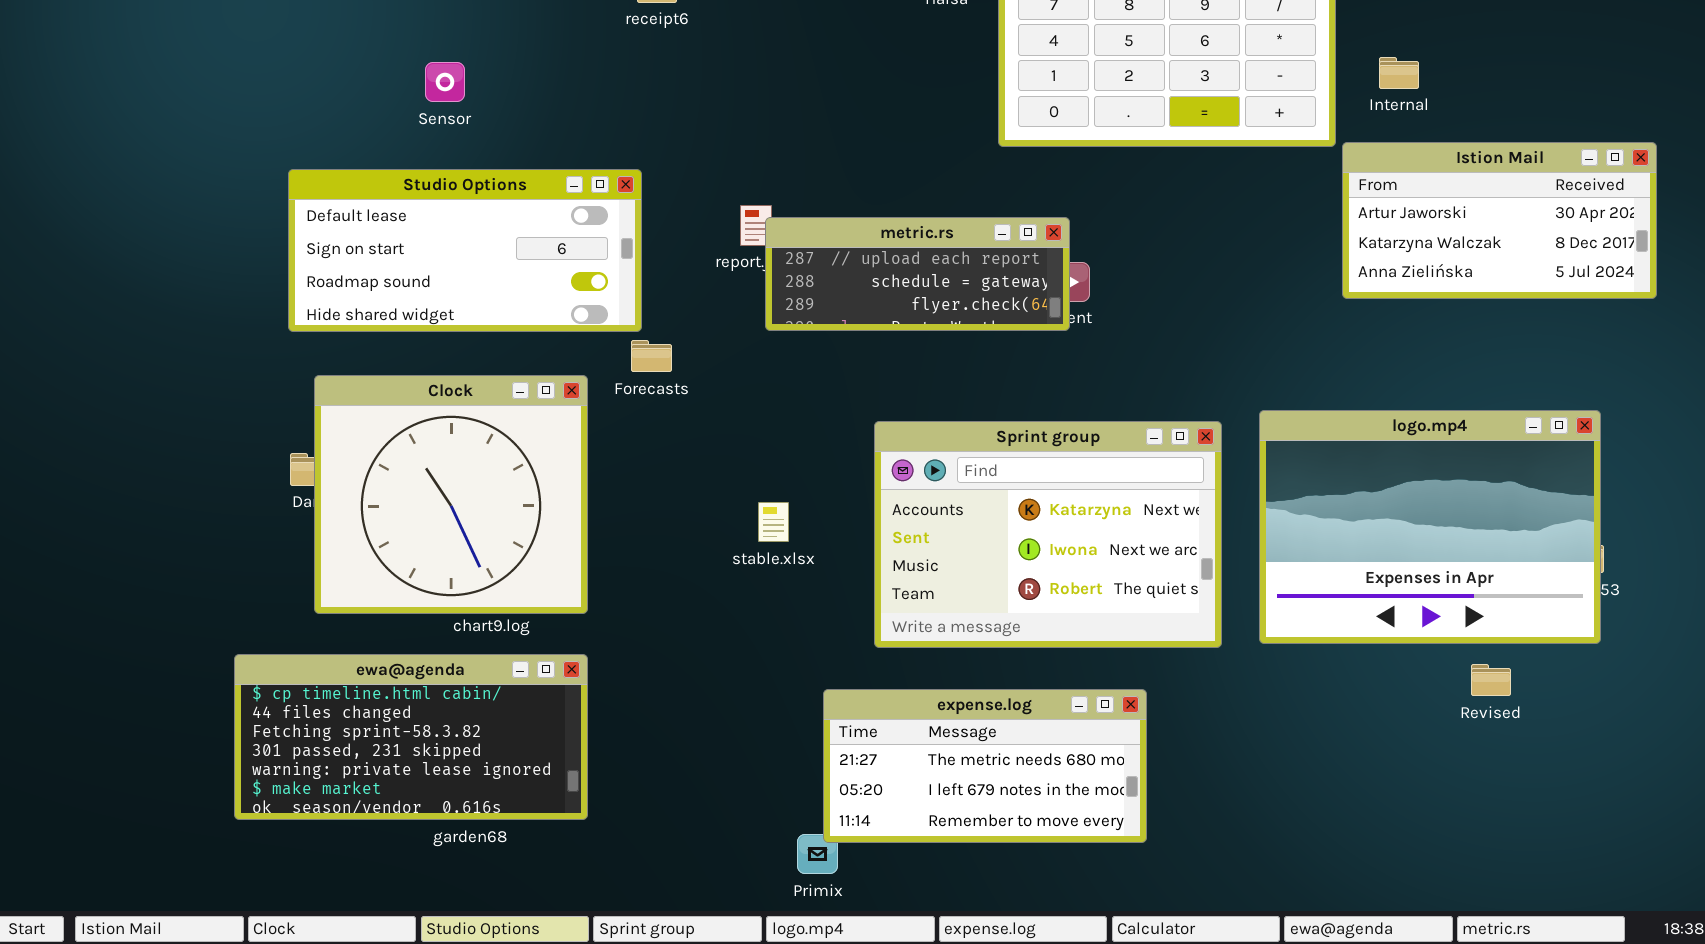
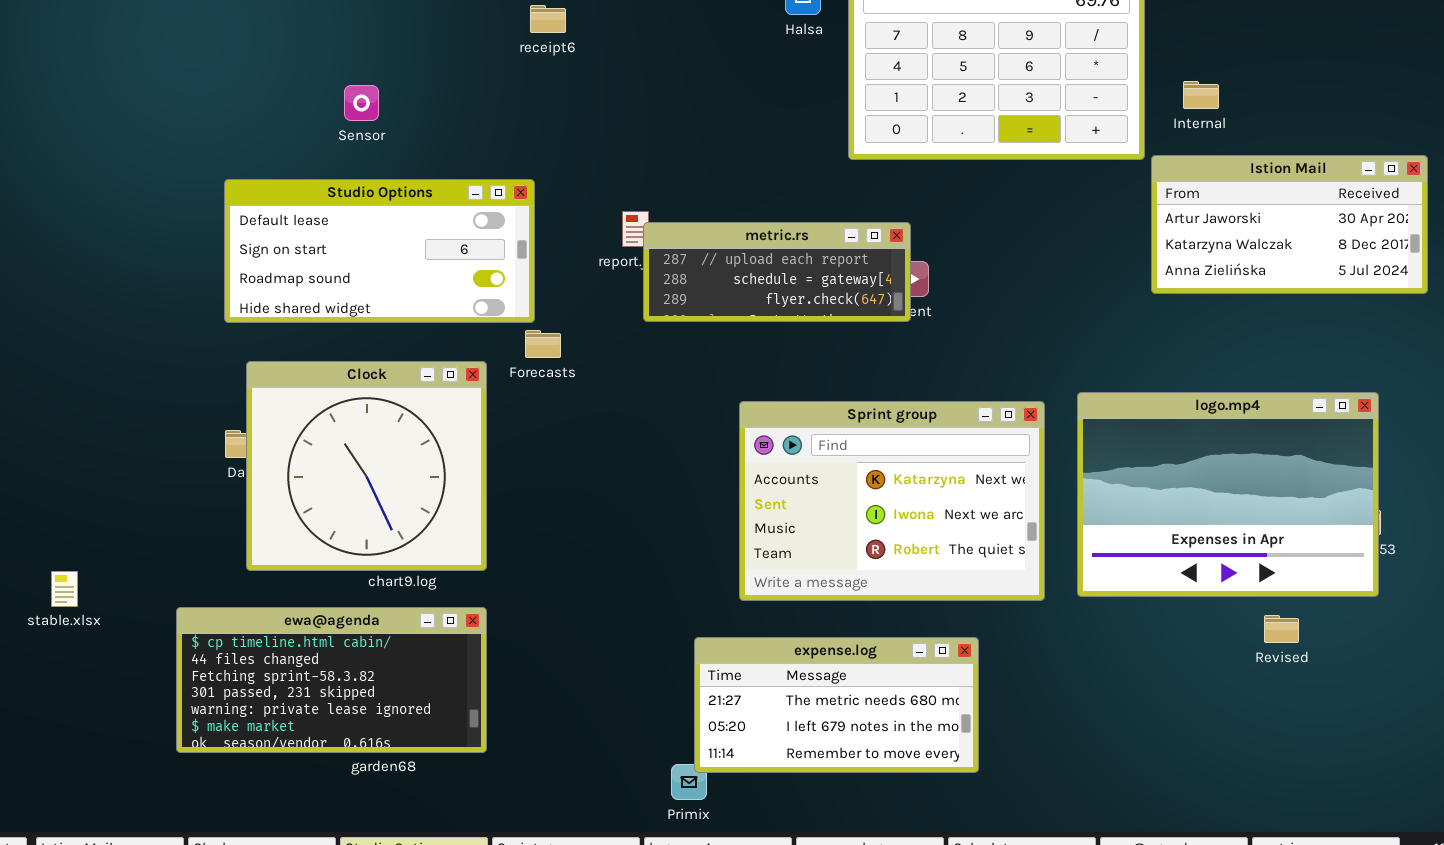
stable.xlsx: [758,502,789,542] -> [51,571,78,607], moved

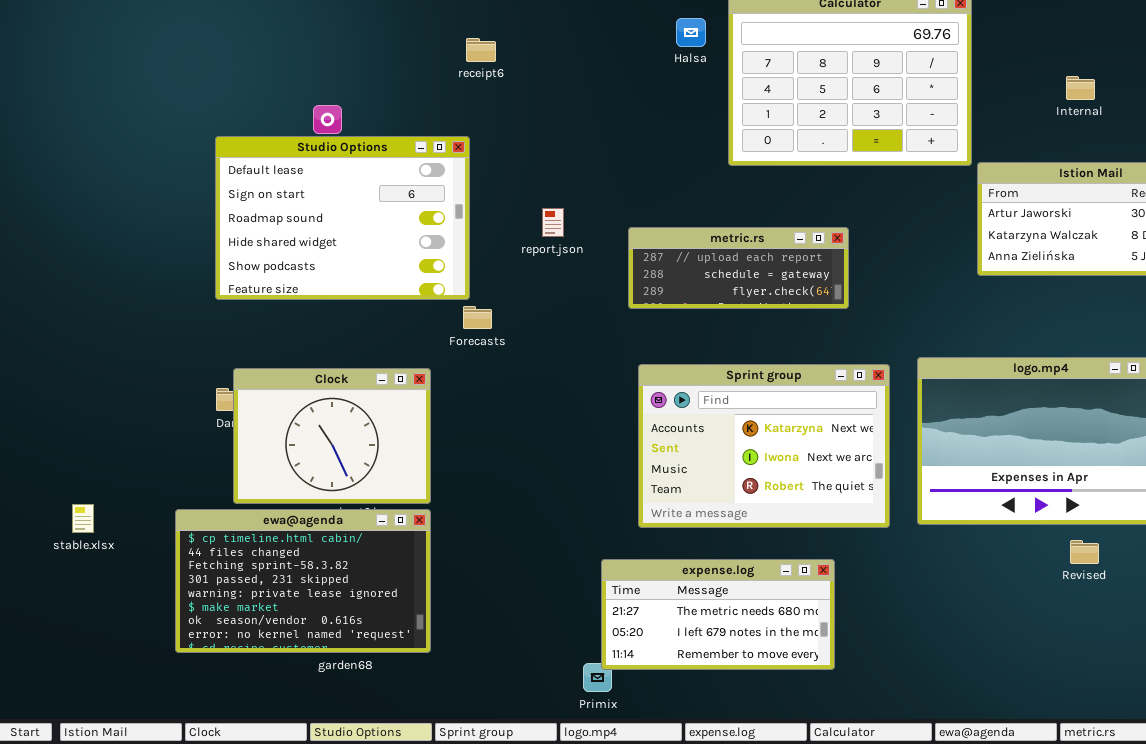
Internal: [1183,81,1219,109] -> [1066,76,1095,100], moved
Studio Options: [224,179,535,323] -> [215,136,470,300], resized
metric.rs: [643,222,911,322] -> [628,227,849,309], moved
Clock: [246,361,487,571] -> [233,368,431,504], resized
ewa@agenda: [176,607,487,753] -> [175,509,431,653], resized

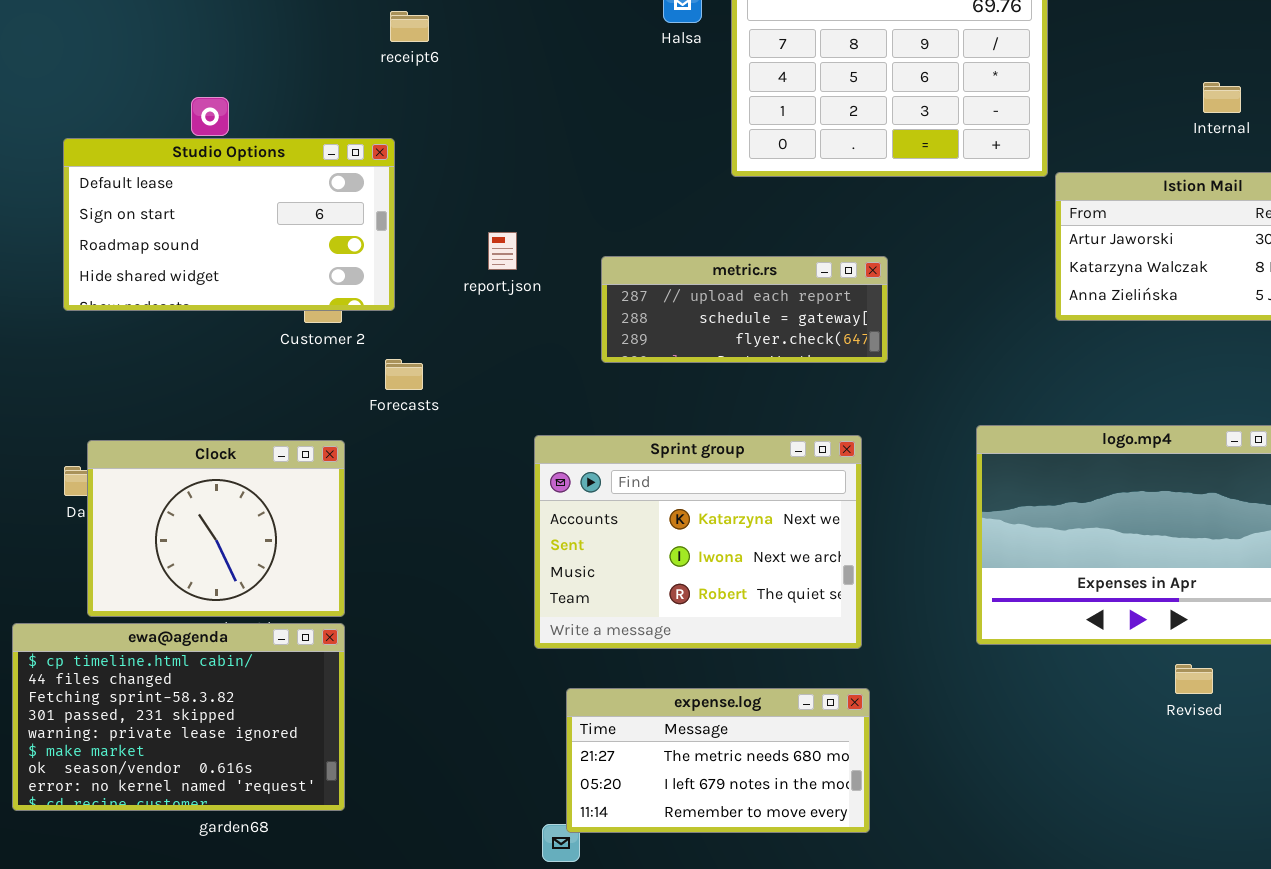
Internal: [1066,76,1095,100] -> [1203,82,1241,113], moved
Studio Options: [215,136,470,300] -> [63,138,395,311], resized
Sprint group: [638,364,890,528] -> [534,435,862,649], moved

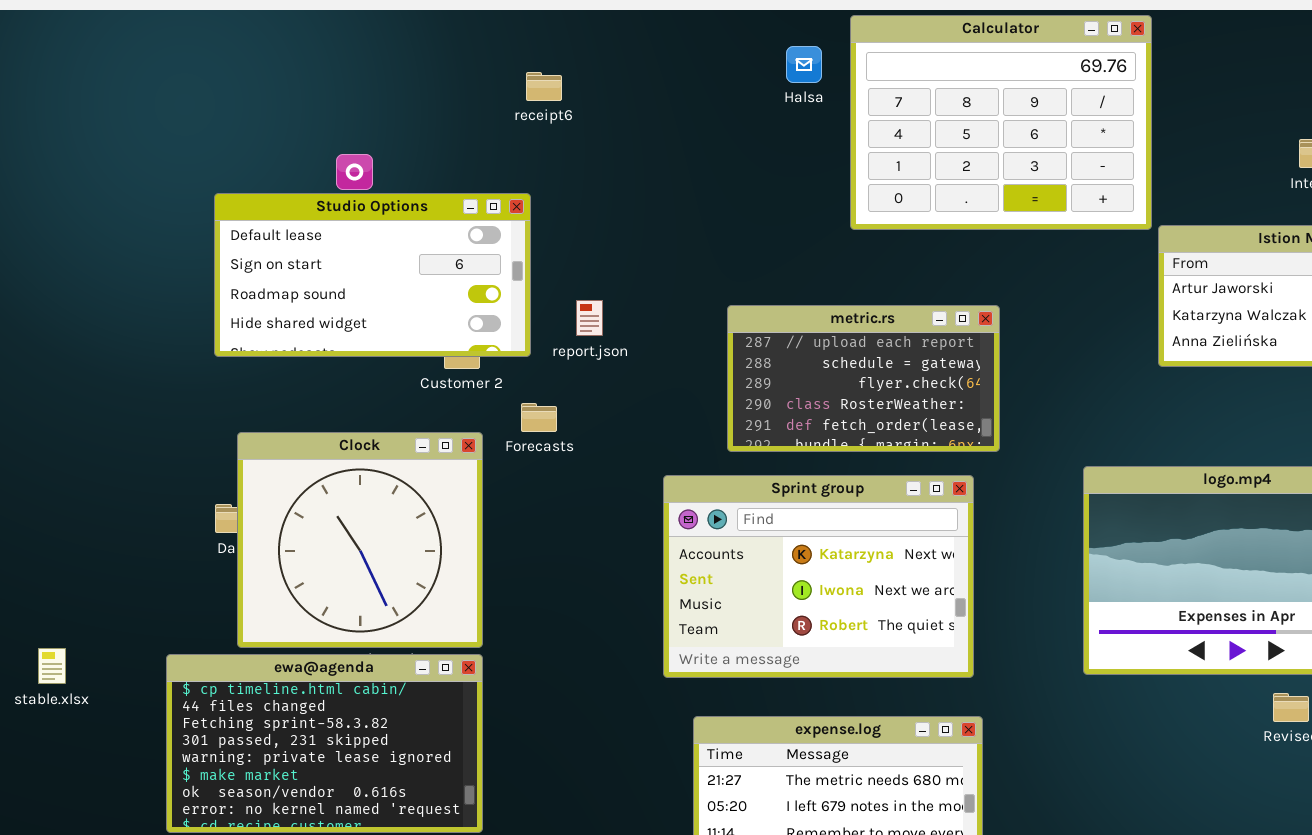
report.json: [488,232,517,270] -> [576,300,603,336], moved
metric.rs: [601,256,888,363] -> [727,305,1000,452], resized
Clock: [87,440,345,617] -> [237,432,483,648], resized

